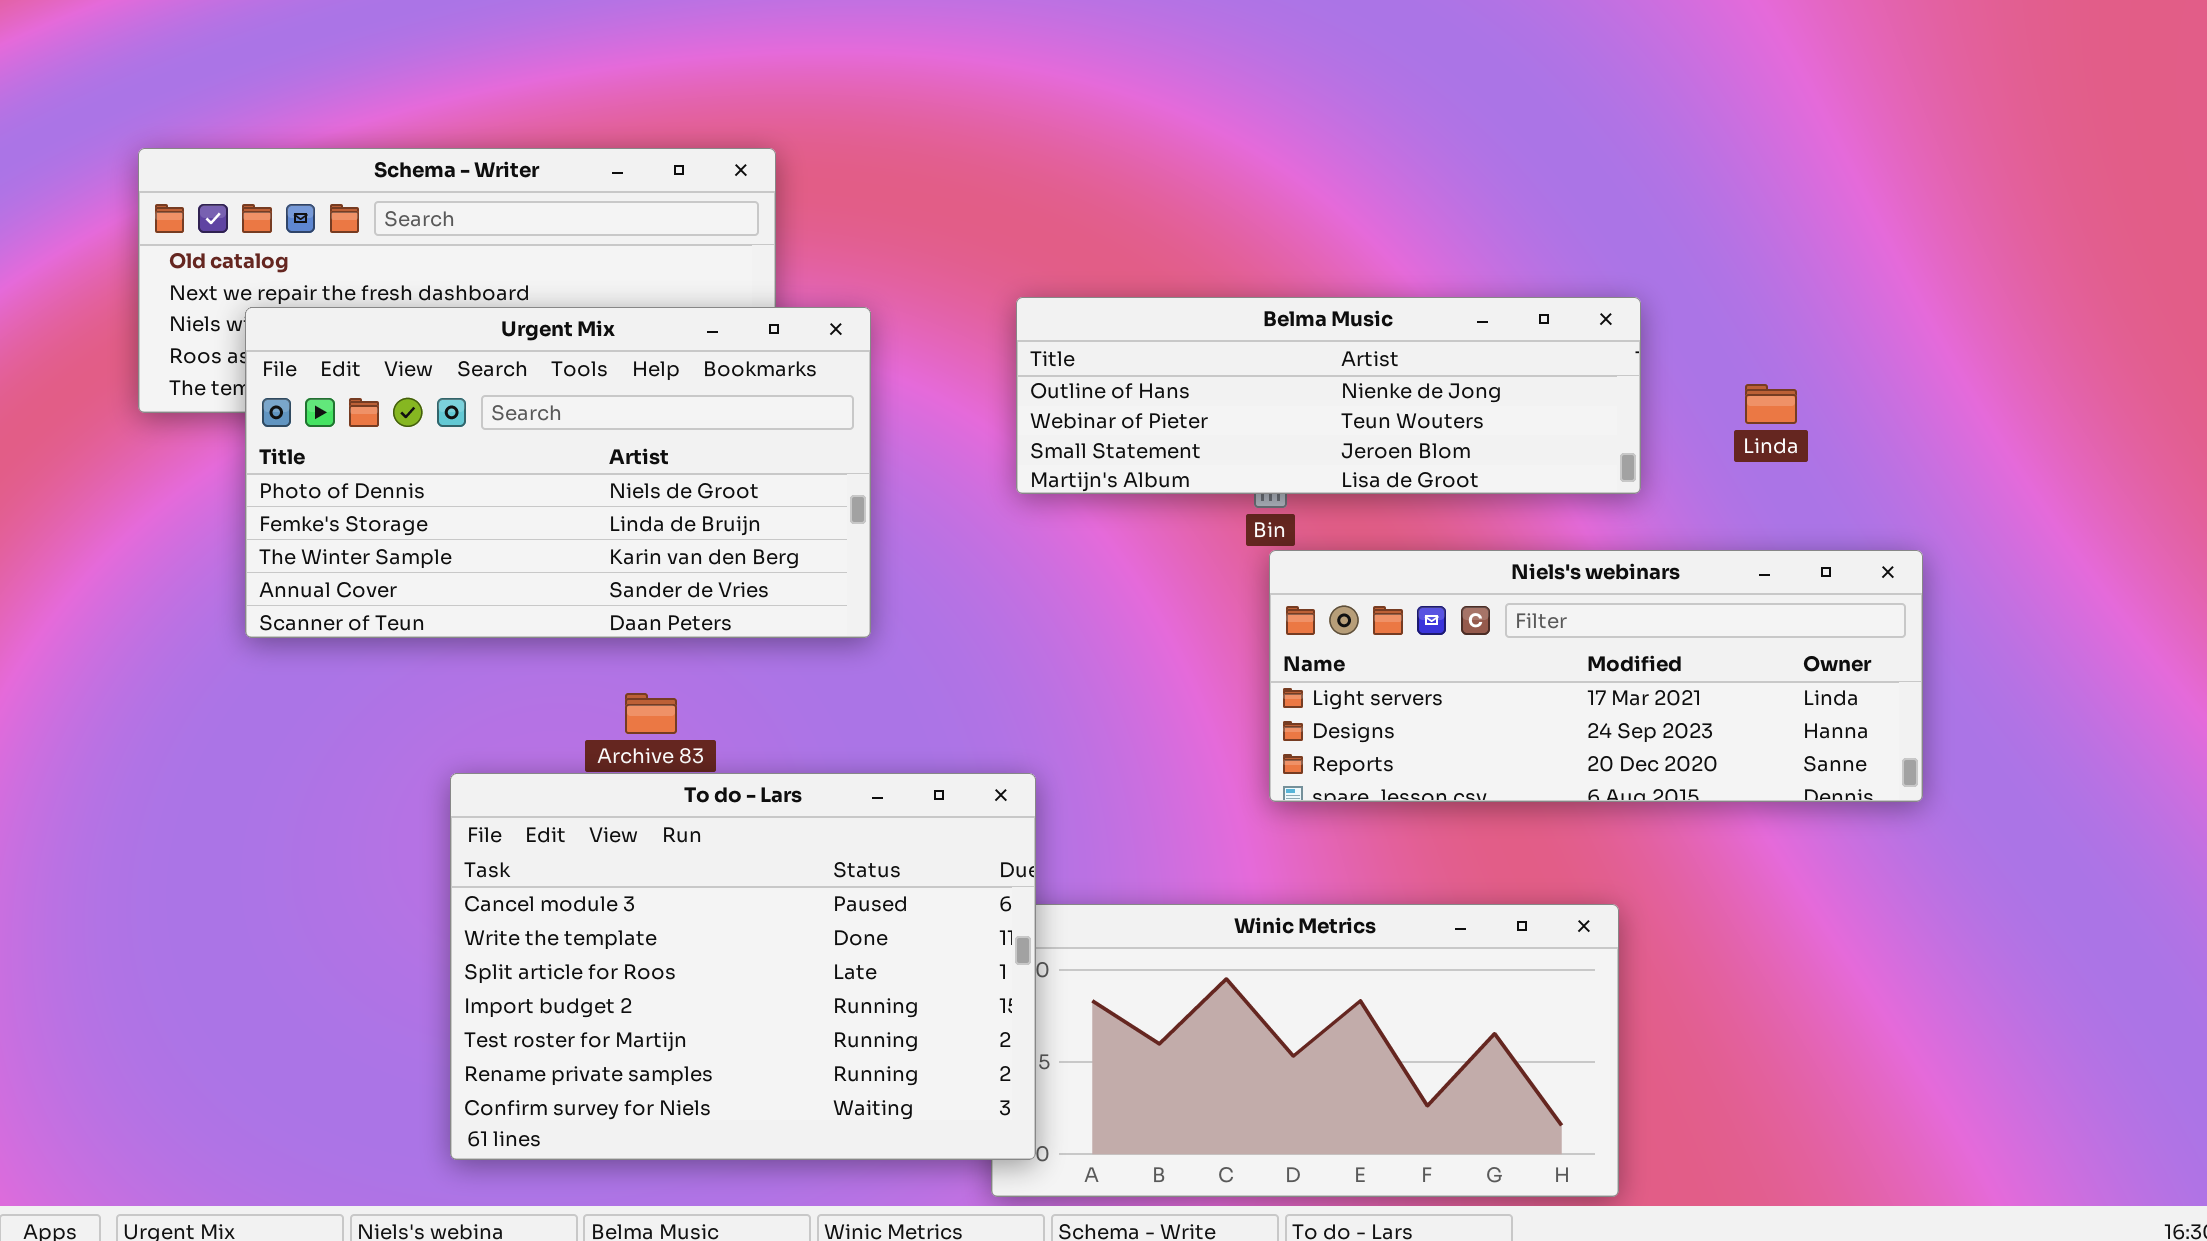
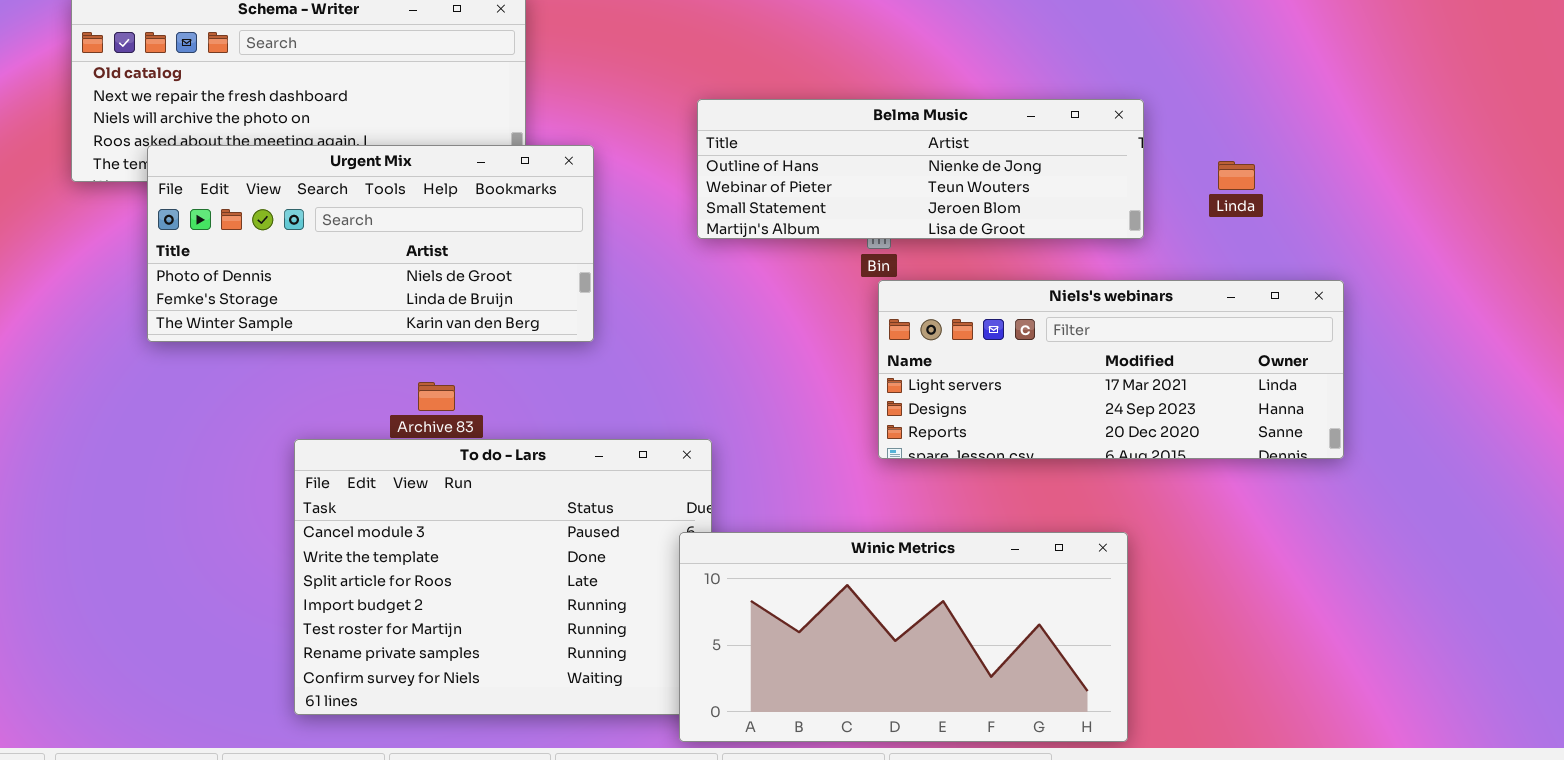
Urgent Mix: [245,307,871,638] -> [147,145,594,342], resized
Winic Metrics: [991,904,1619,1197] -> [679,532,1128,742], raised

